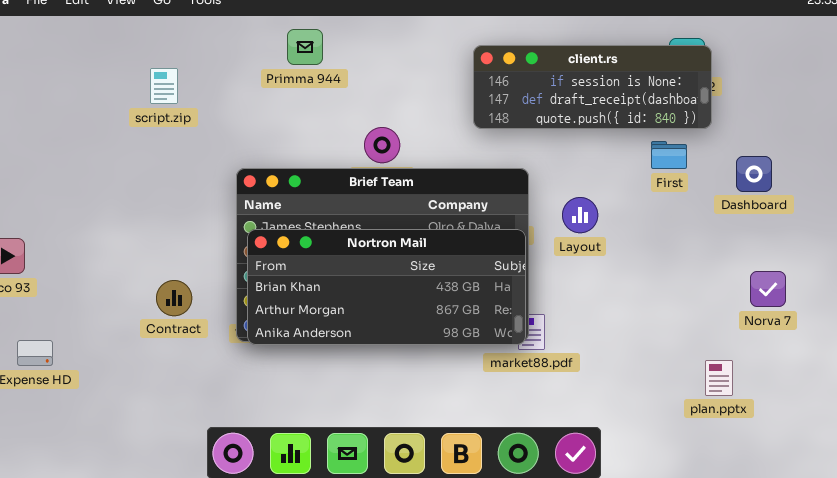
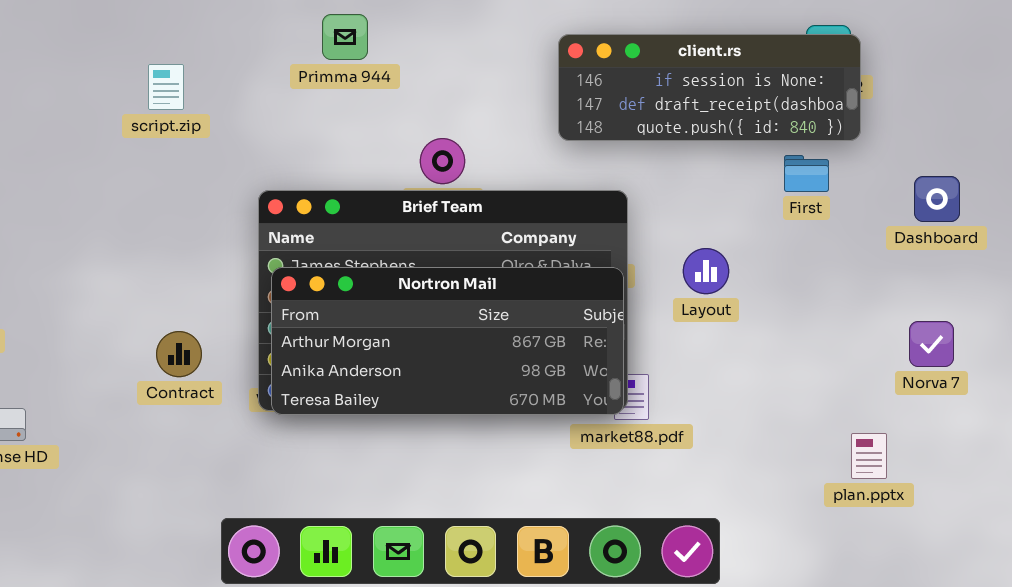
Dashboard: [736,156,772,192] -> [914,176,960,222], moved
Layout: [562,197,598,233] -> [683,248,729,294], moved
Nortron Mail: [247,229,526,345] -> [271,267,624,415], scrolled down 1 row

